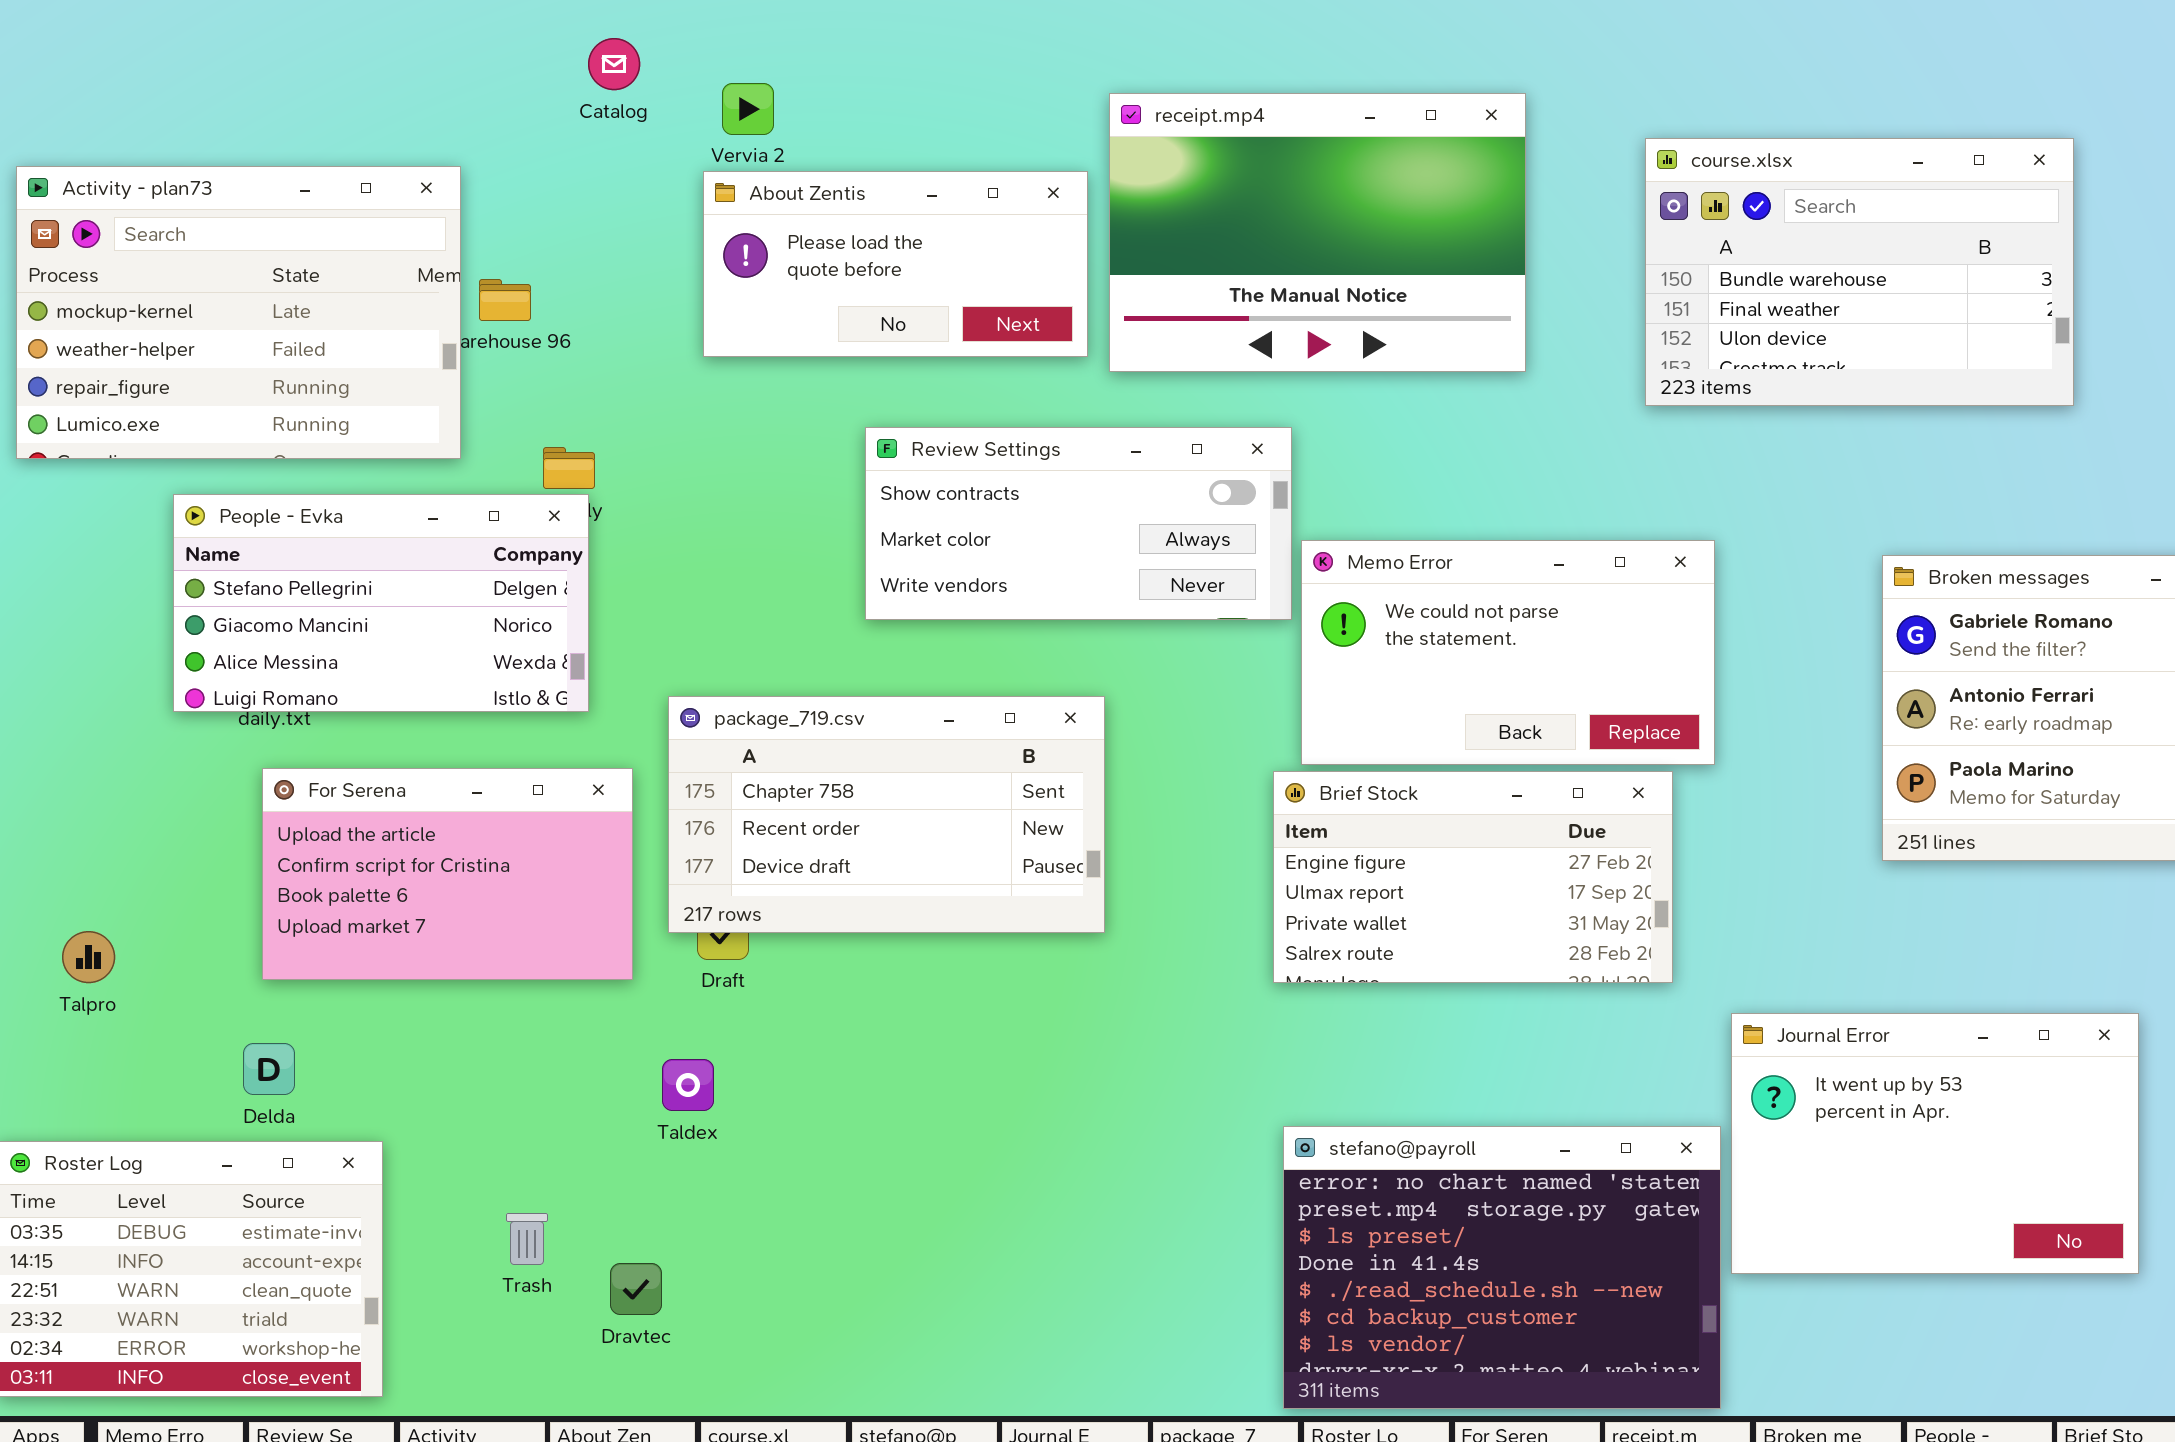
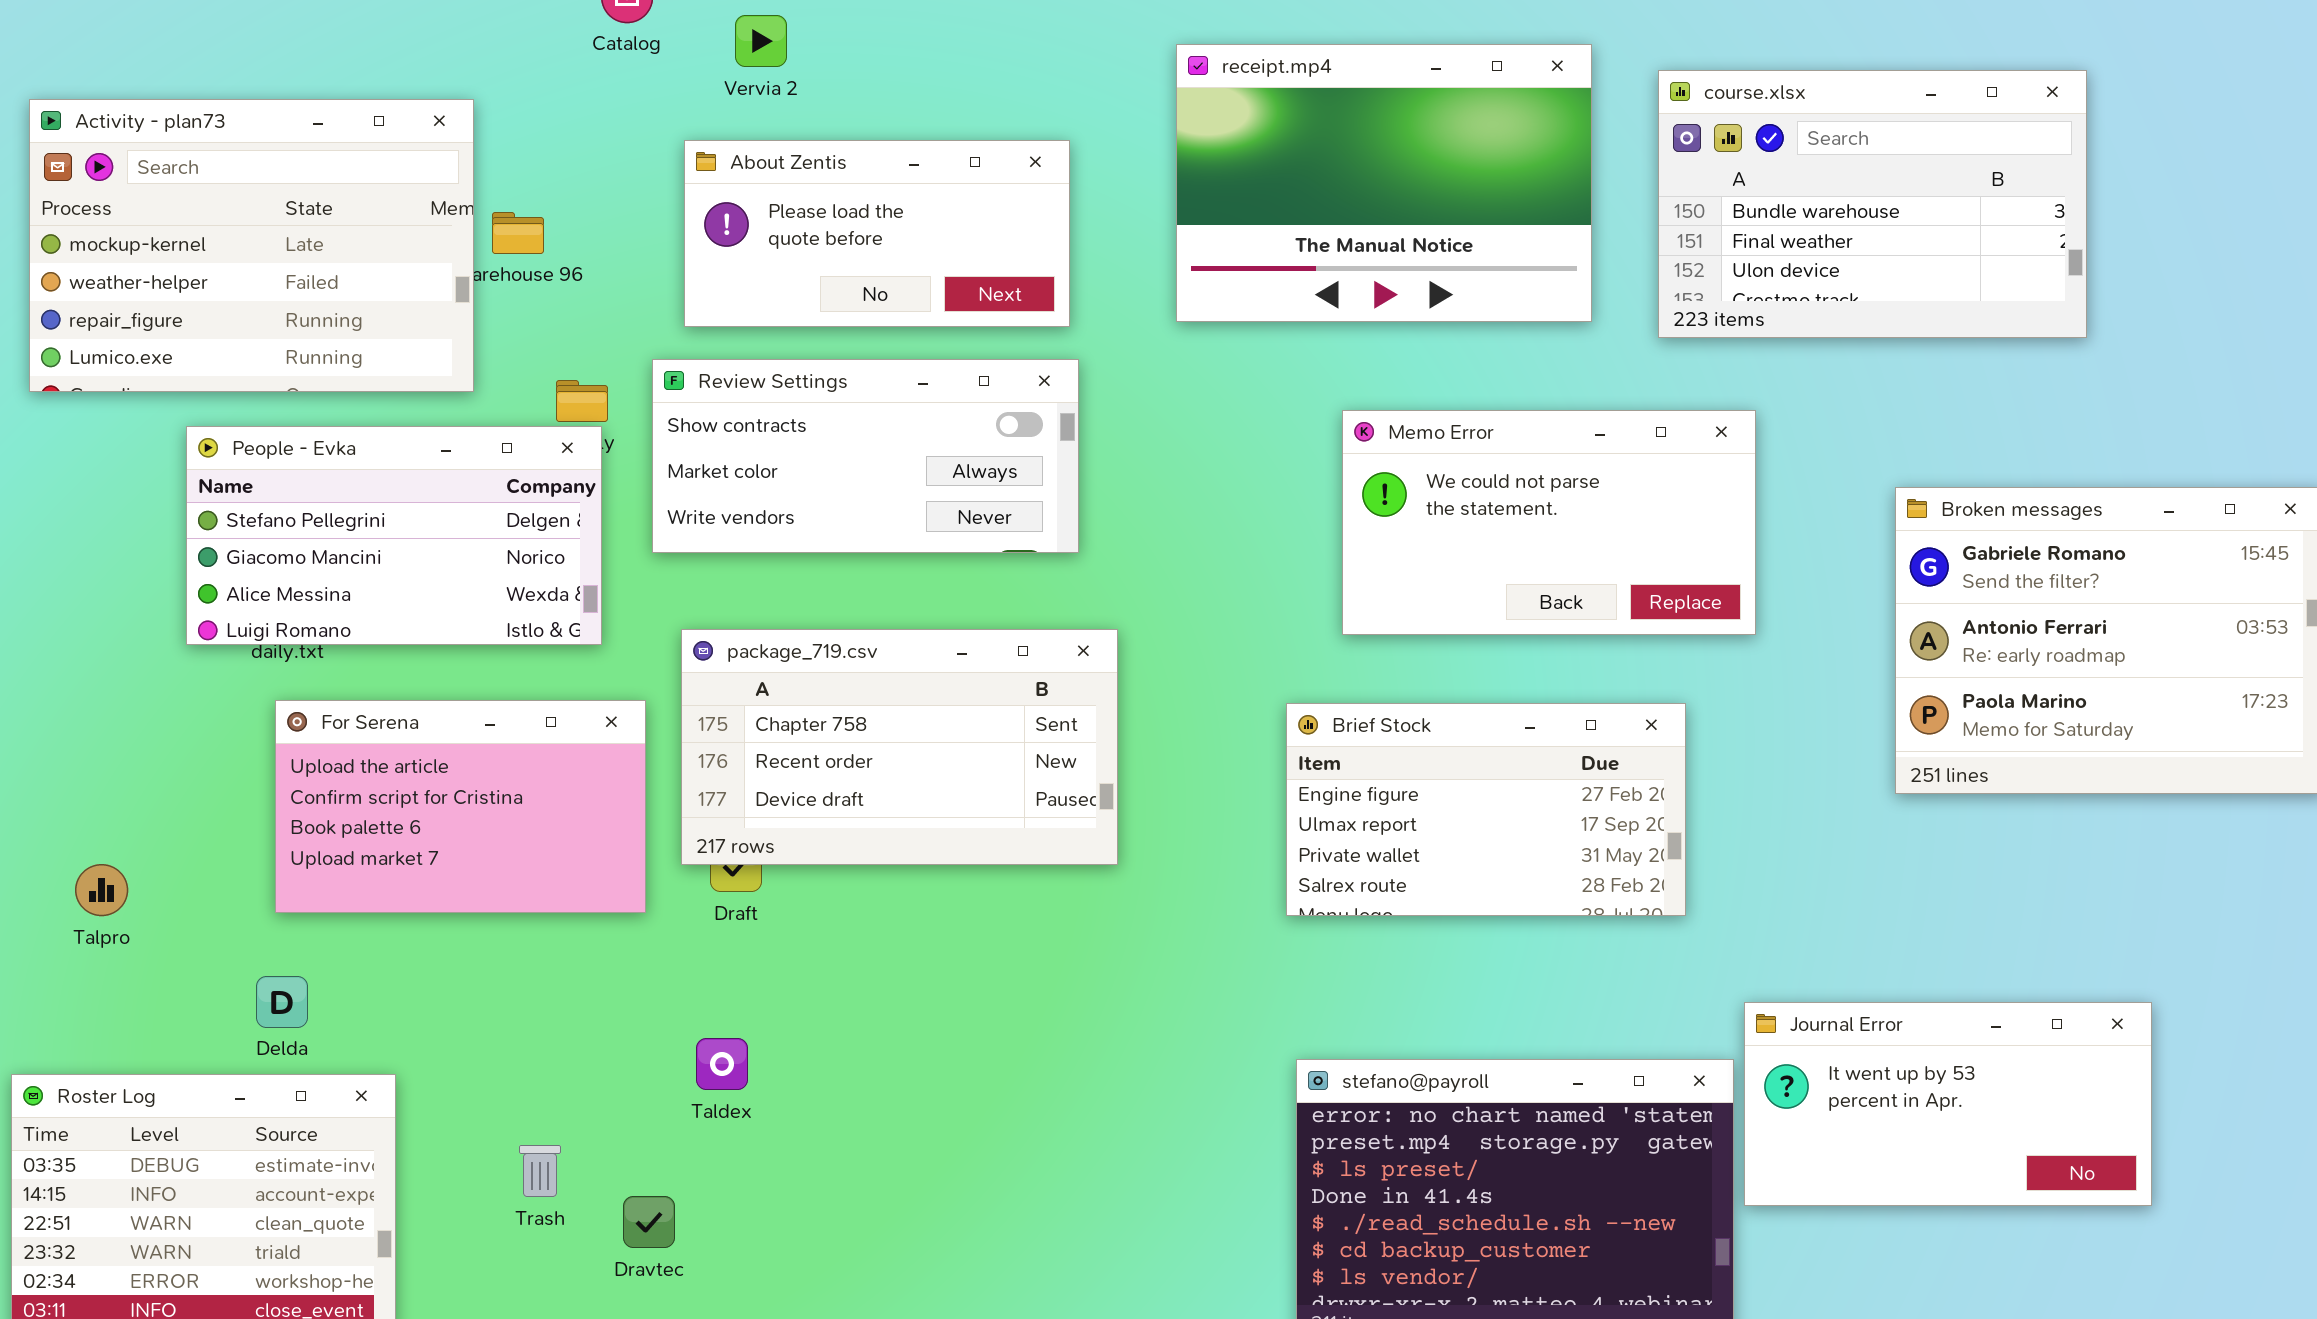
receipt.mp4: [1109,93,1526,372] -> [1176,44,1592,322], moved
About Zentis: [703,171,1088,357] -> [684,140,1070,327], moved
Review Settings: [865,427,1292,620] -> [652,359,1079,553], moved
Memo Error: [1301,540,1715,765] -> [1342,410,1756,635], moved
Journal Error: [1731,1013,2139,1274] -> [1744,1002,2152,1206], resized
Taldex: [662,1059,714,1111] -> [696,1038,748,1090], moved

